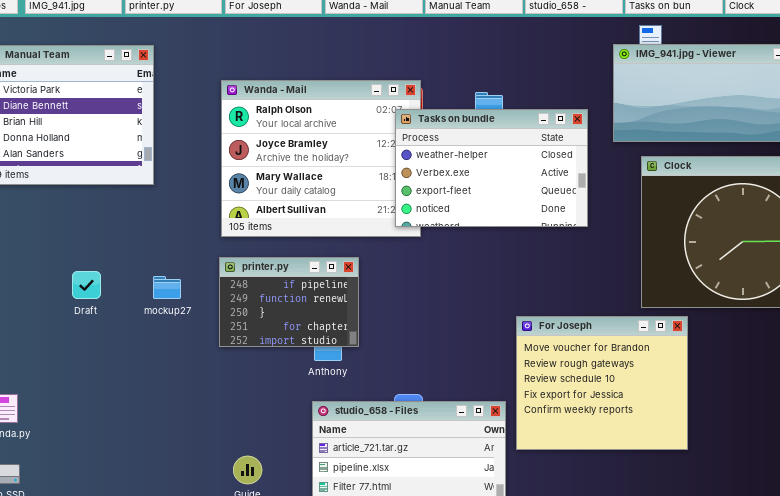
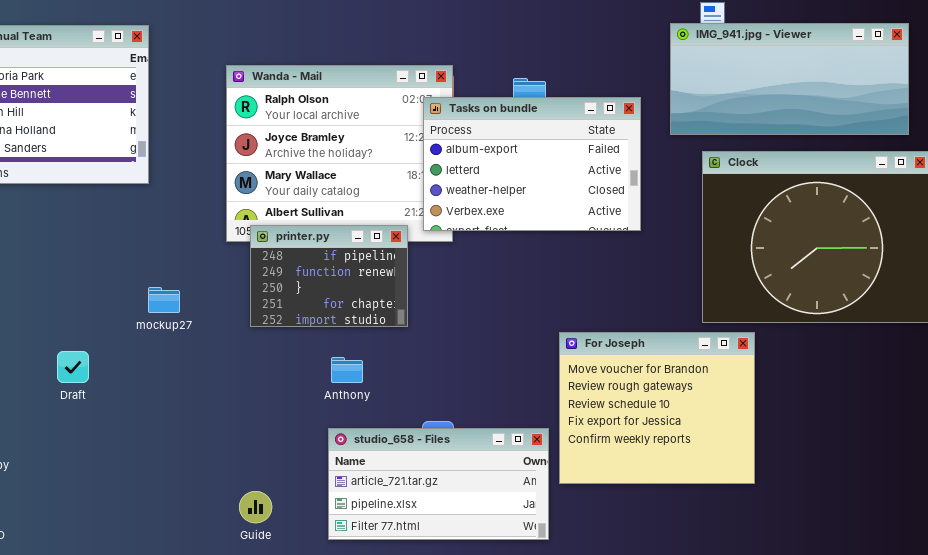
Tasks on bundle: [395,109,588,227] -> [423,97,641,231], scrolled up 2 rows
printer.py: [219,257,359,347] -> [250,225,408,327], moved
Draft: [72,271,101,299] -> [57,351,89,383], moved

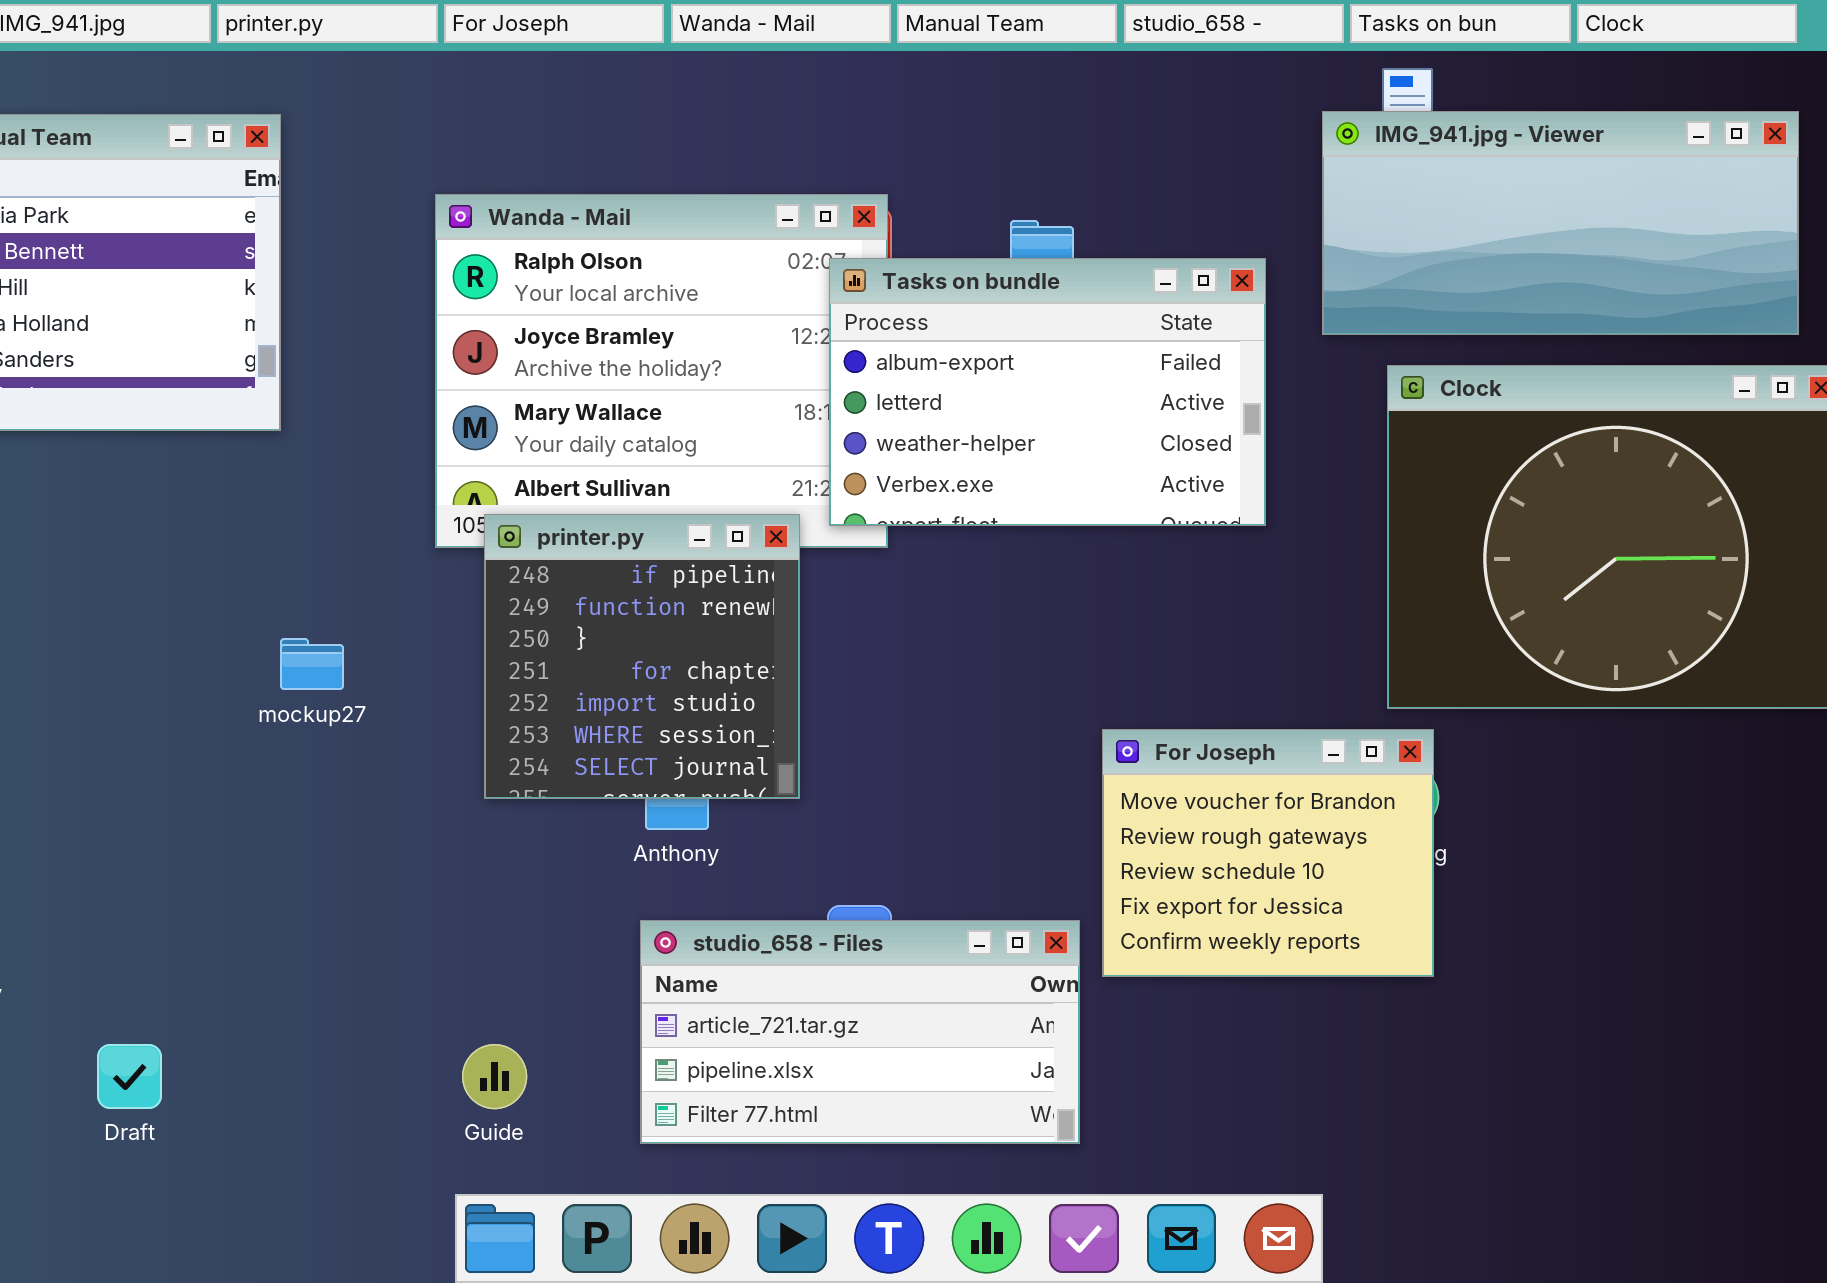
printer.py: [250,225,408,327] -> [484,514,800,799], resized
For Joseph: [559,332,755,484] -> [1102,729,1434,977], resized
Draft: [57,351,89,383] -> [97,1044,162,1109], moved

